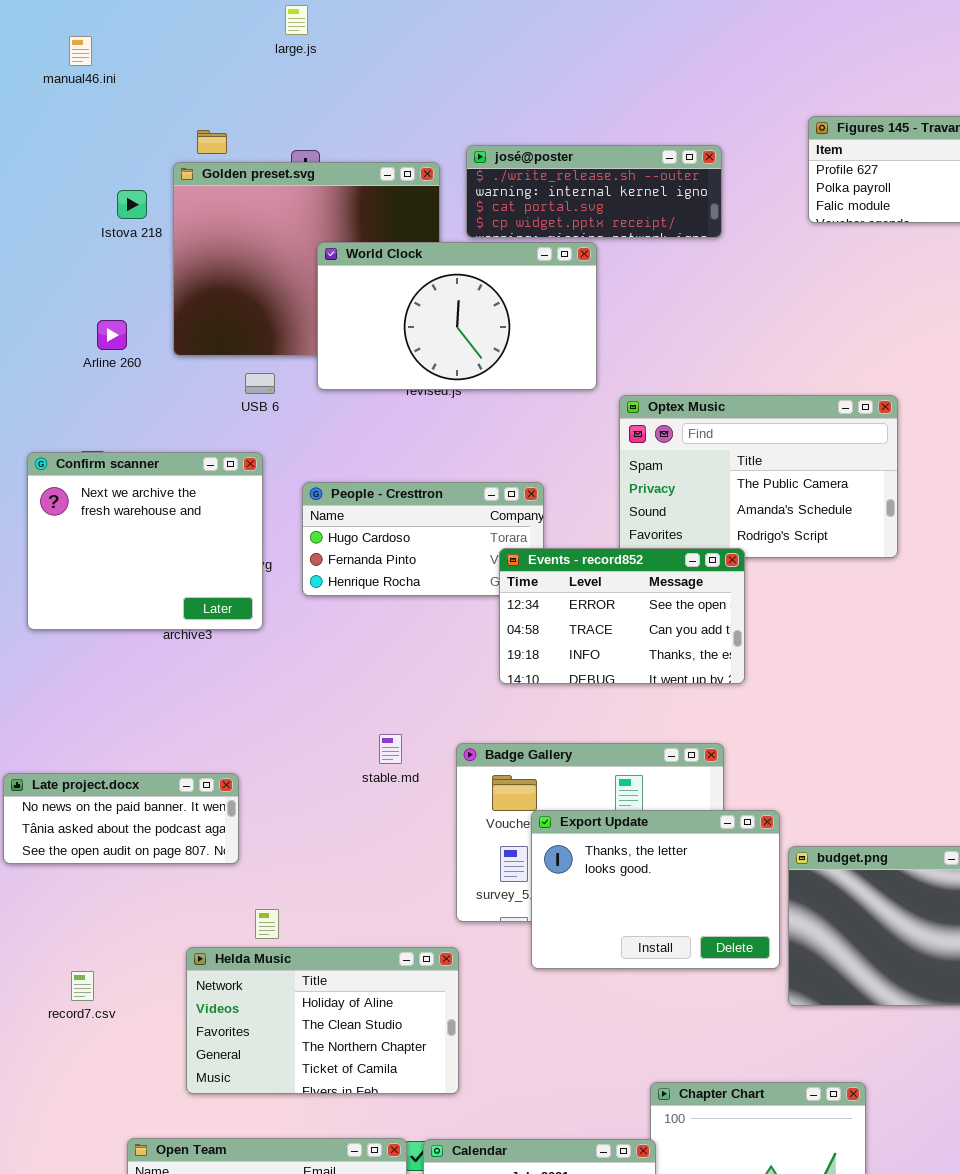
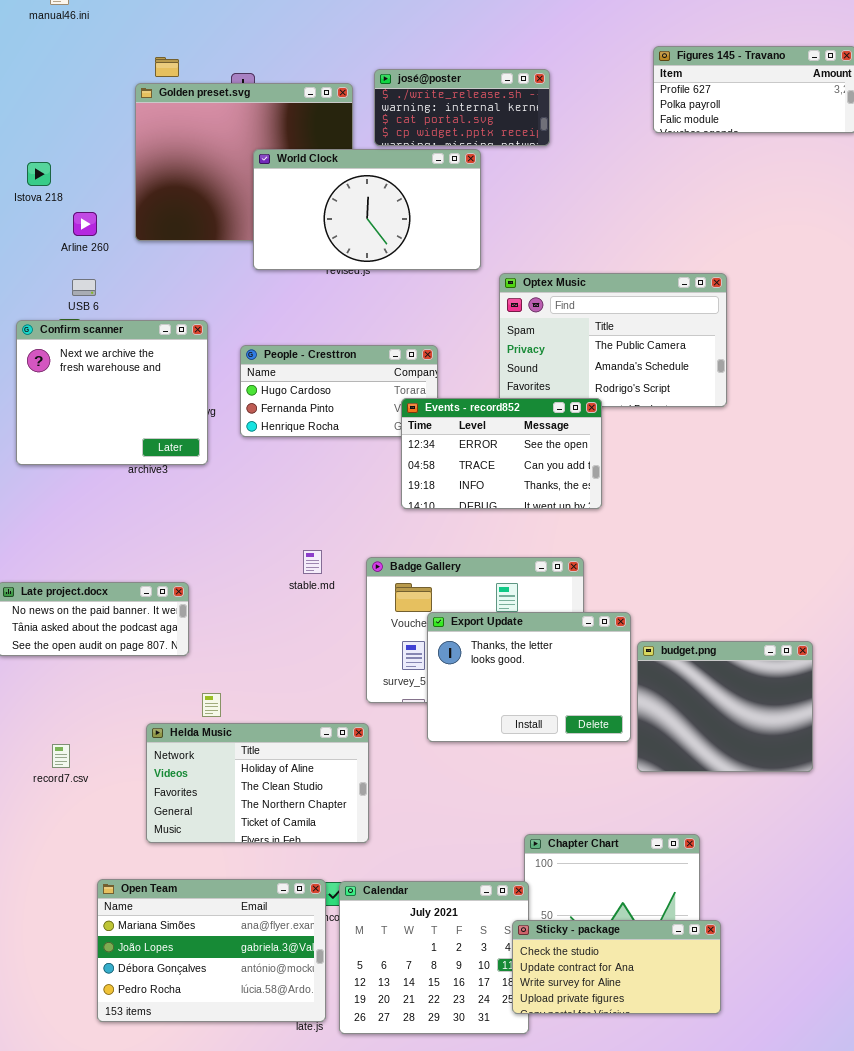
josé@poster: [466,145,722,238] -> [374,69,550,146], resized
Istova 218: [117,190,147,219] -> [27,162,51,186], moved
USB 6: [245,373,275,394] -> [72,279,96,296], moved

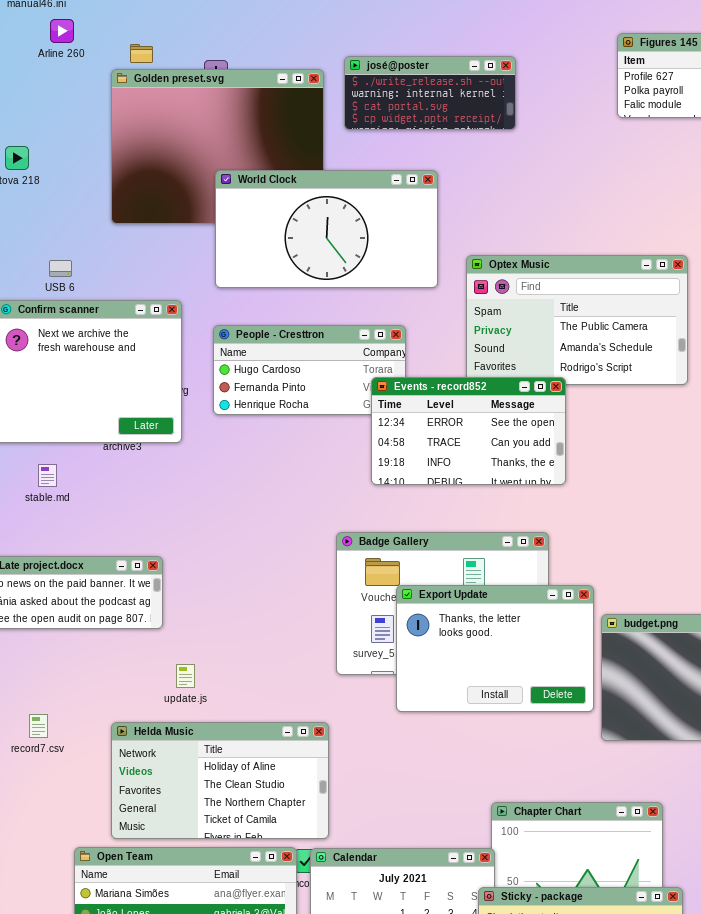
World Clock: [253,149,481,270] -> [215,170,438,288], moved
Arline 260: [73,212,97,236] -> [50,19,74,43], moved
stable.md: [303,550,322,574] -> [38,464,57,487], moved
Helda Music: [146,723,369,843] -> [111,722,329,839], moved

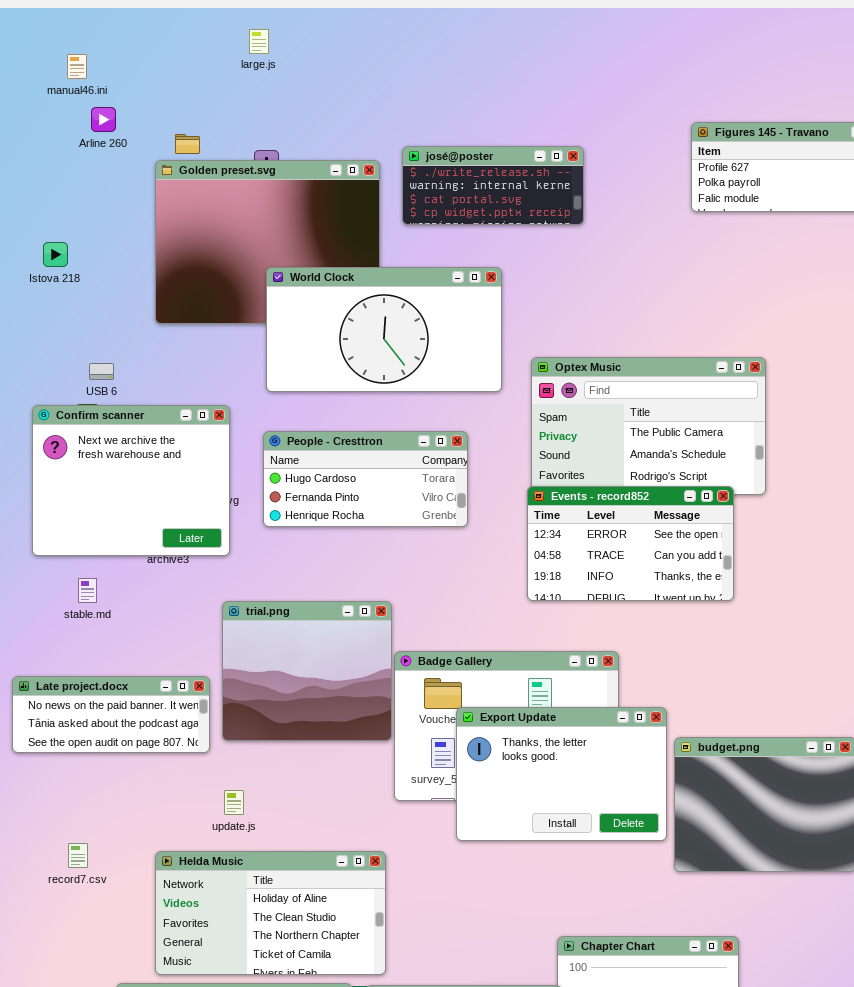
Events - record852: [371,377,566,485] -> [527,486,734,601], moved
trial.png: none -> [222,601,392,741], opened

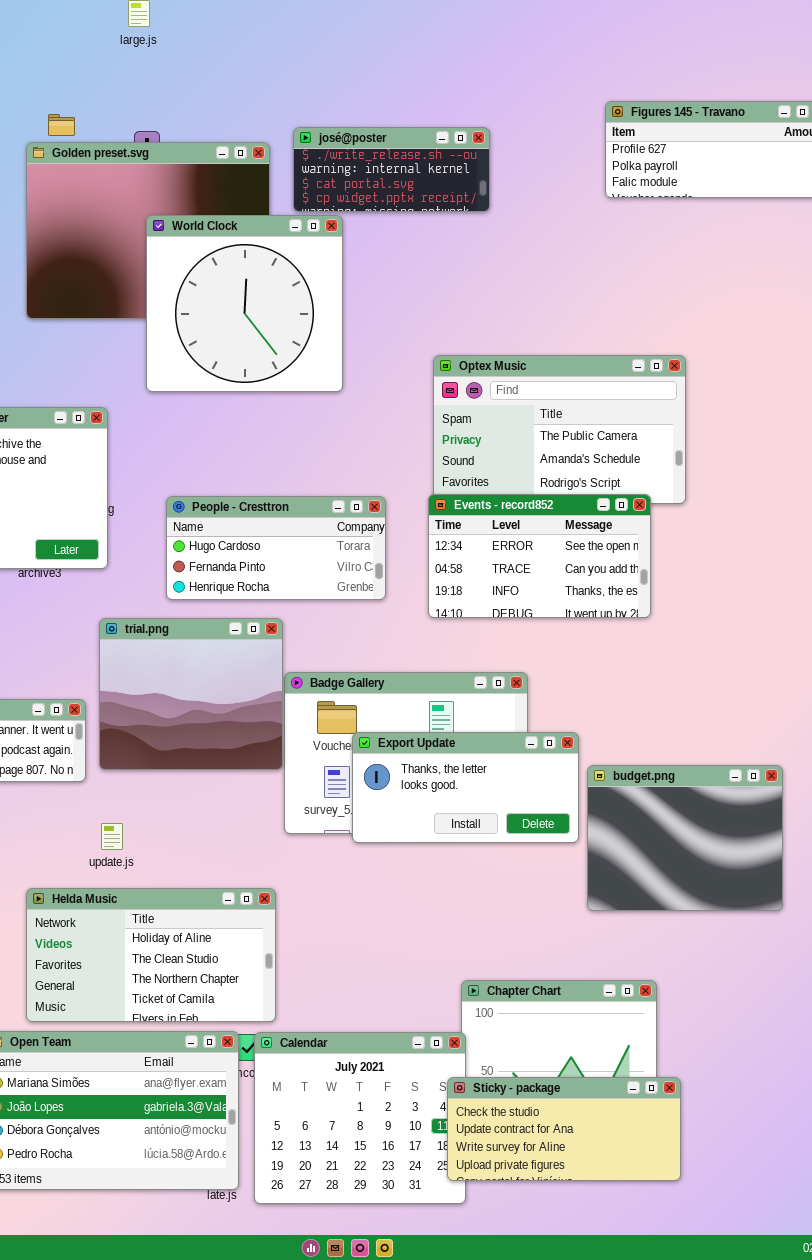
World Clock: [266,267,502,392] -> [146,215,343,392], resized
People - Cresttron: [263,431,468,527] -> [166,496,386,600], moved
Export Update: [456,707,667,841] -> [352,732,579,843], resized

